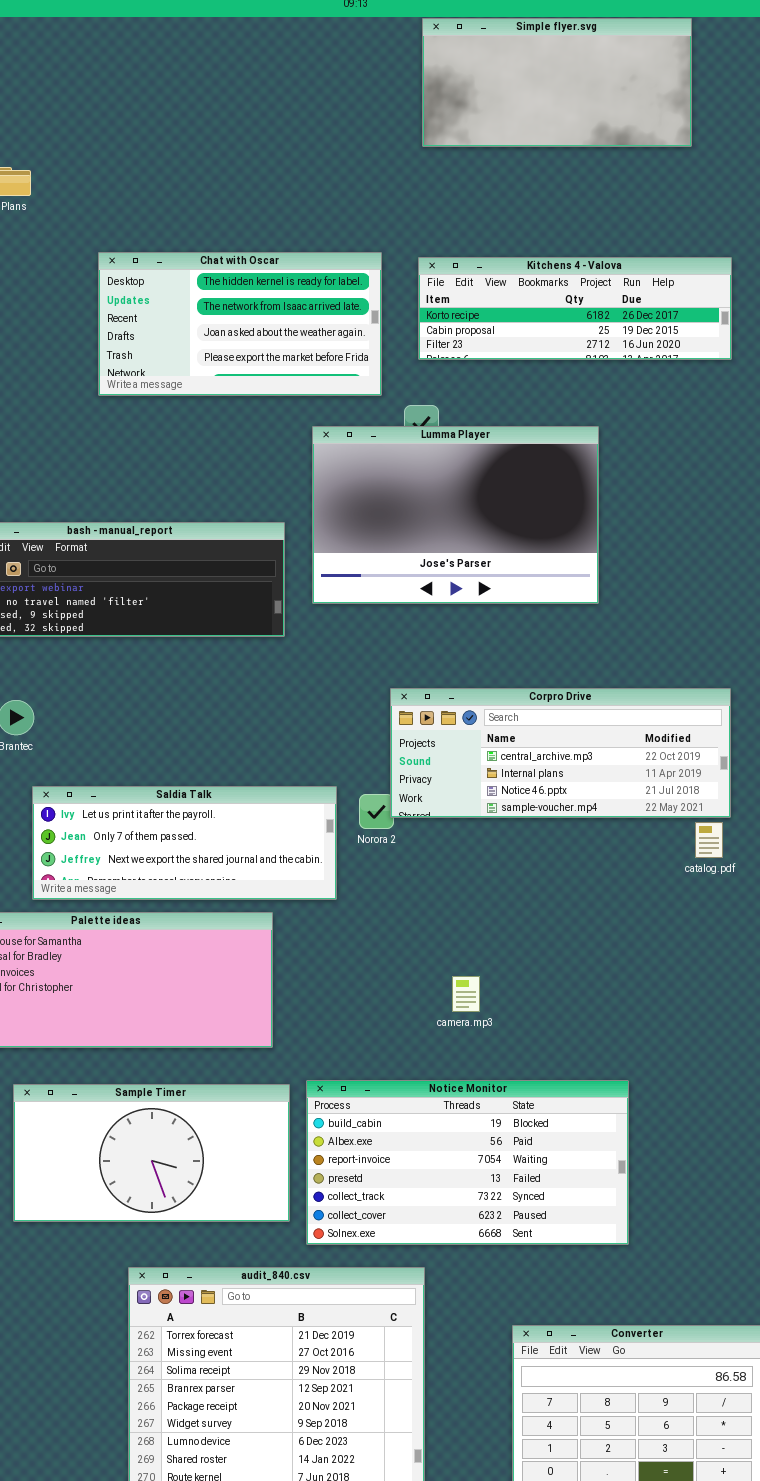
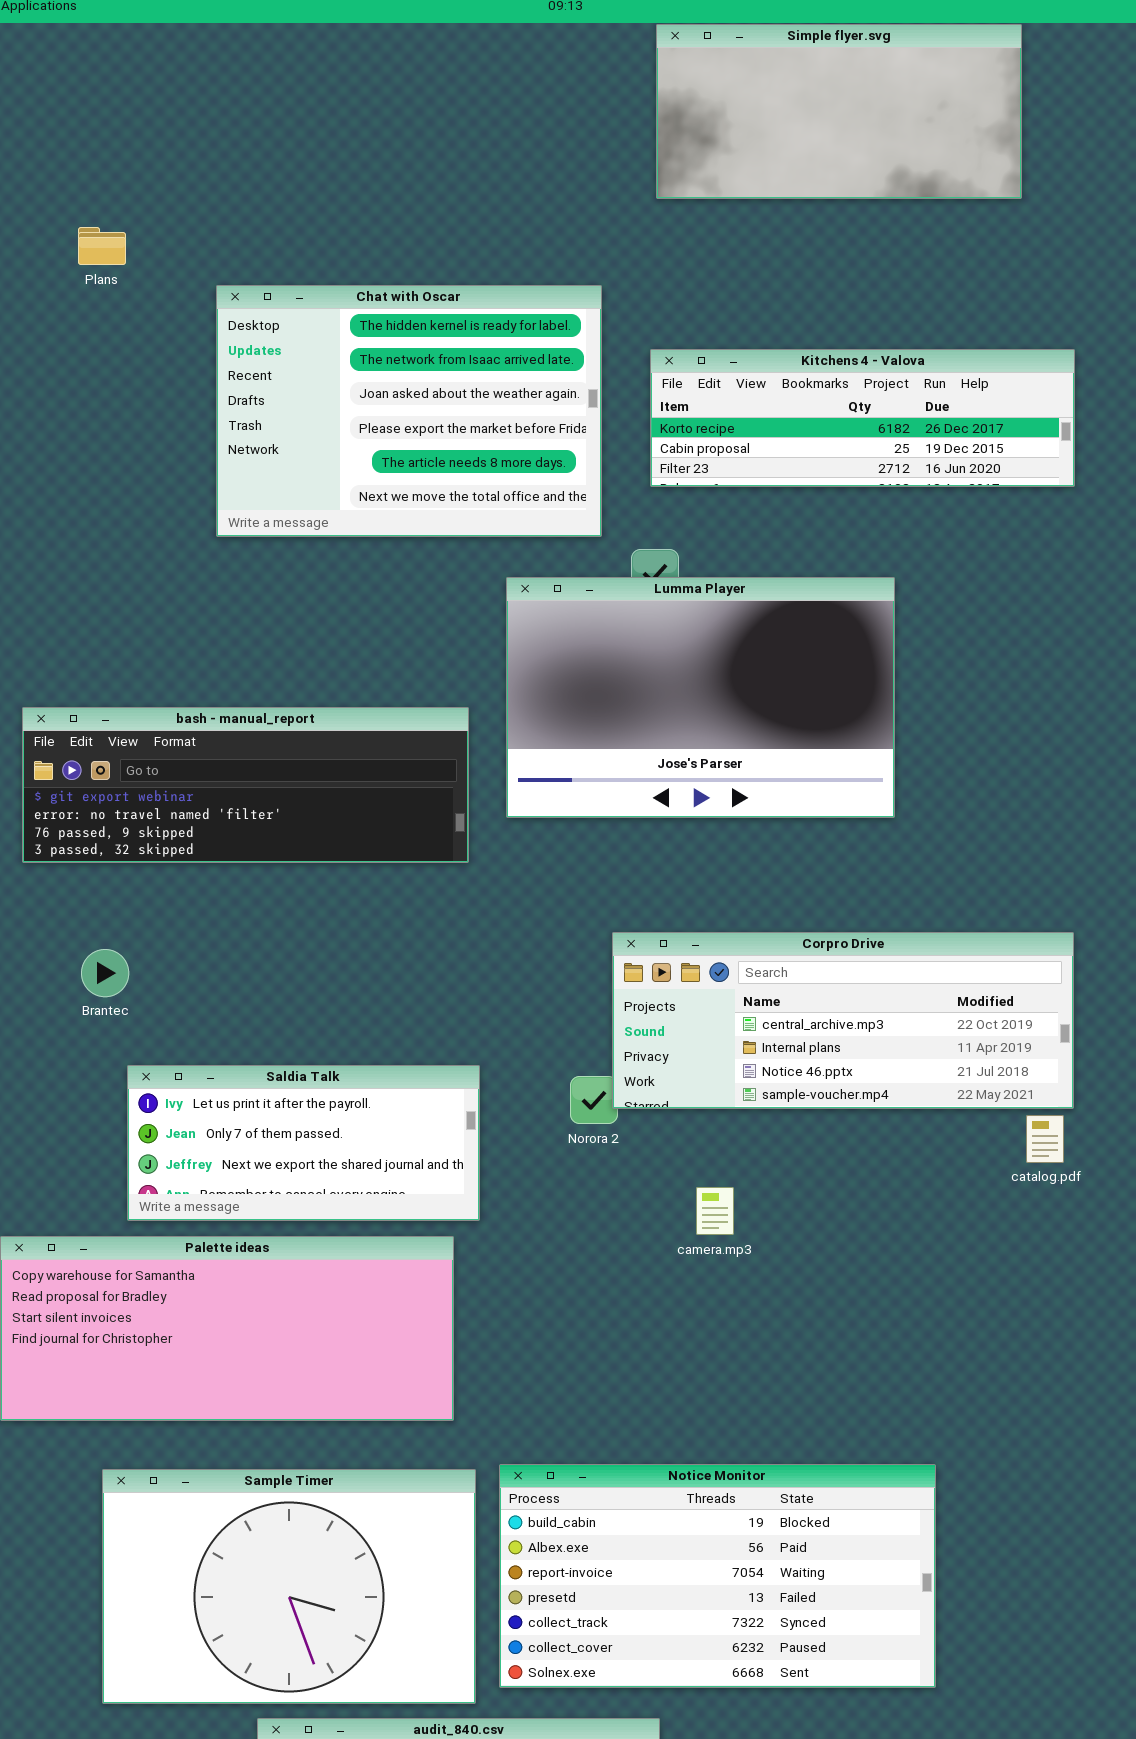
Chat with Oscar: [98,252,382,396] -> [216,285,602,537], resized
Saldia Talk: [32,786,337,900] -> [127,1065,480,1221], resized
camera.mp3: [452,976,480,1012] -> [696,1187,734,1235], moved
Sample Timer: [13,1084,290,1222] -> [102,1469,476,1704], resized

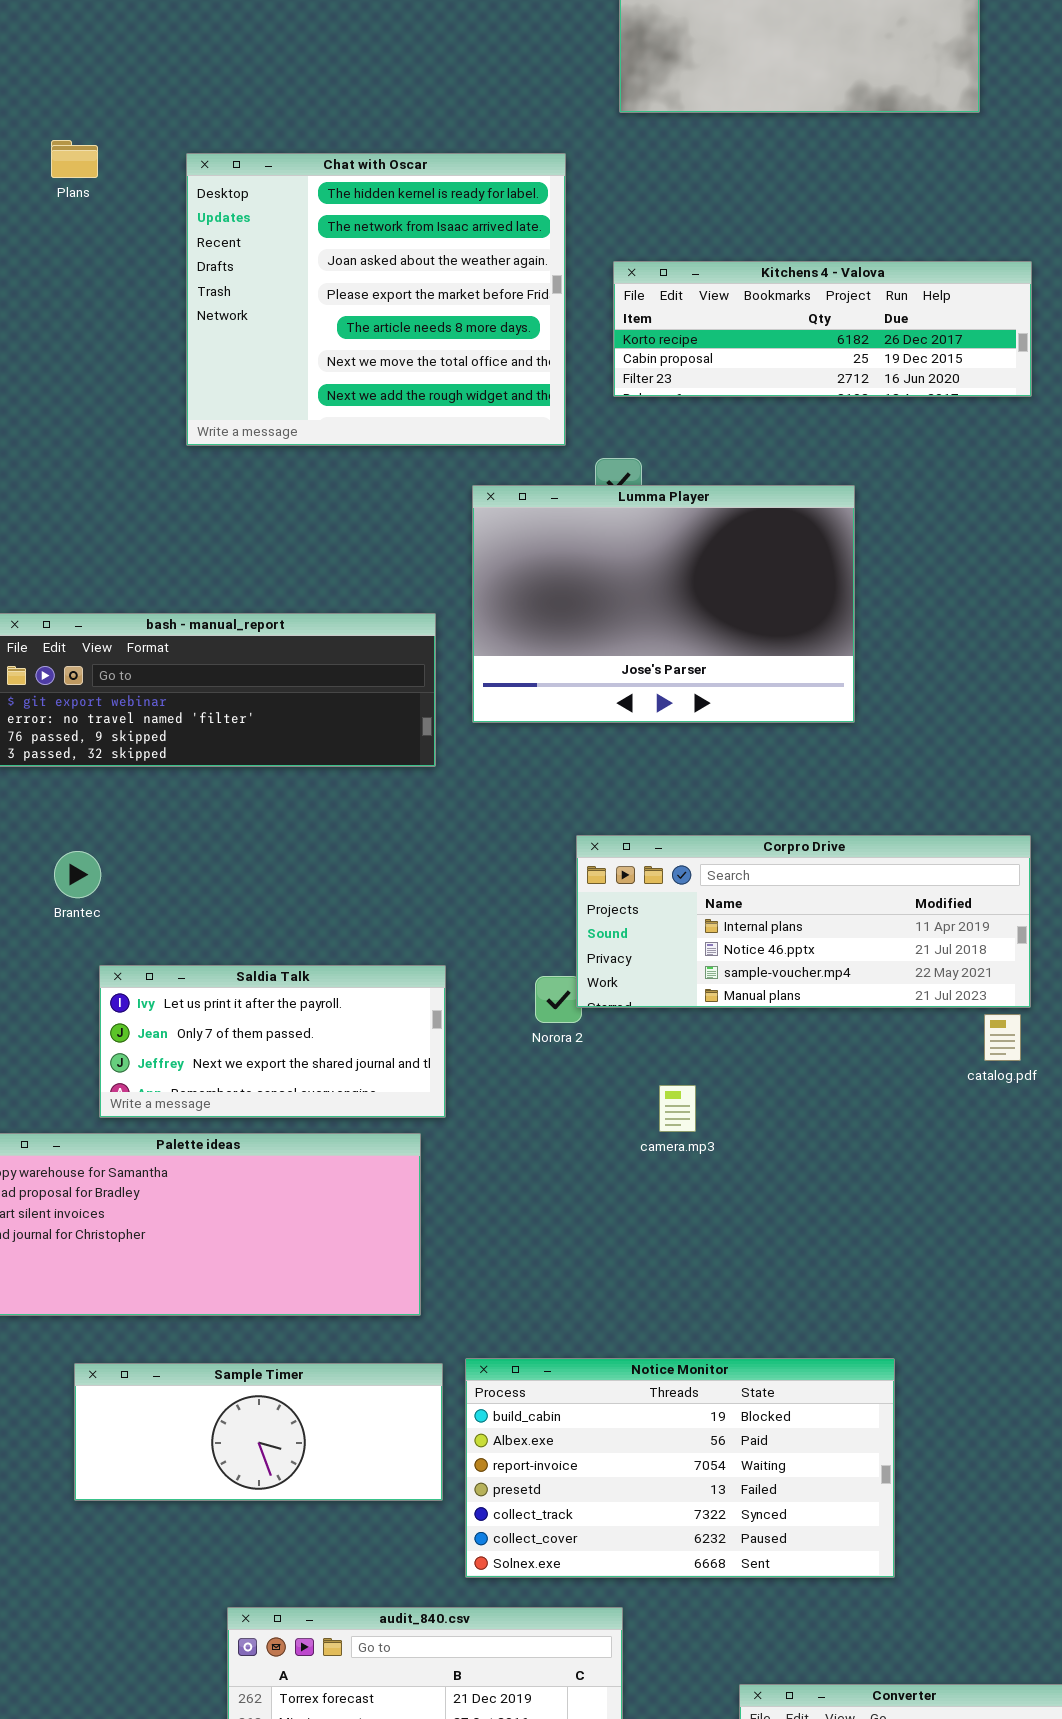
Chat with Oscar: [216,285,602,537] -> [186,153,566,446], resized
Corpro Drive: [612,932,1074,1109] -> [576,835,1031,1008], scrolled down 1 row
Sample Timer: [102,1469,476,1704] -> [74,1363,443,1501], resized

